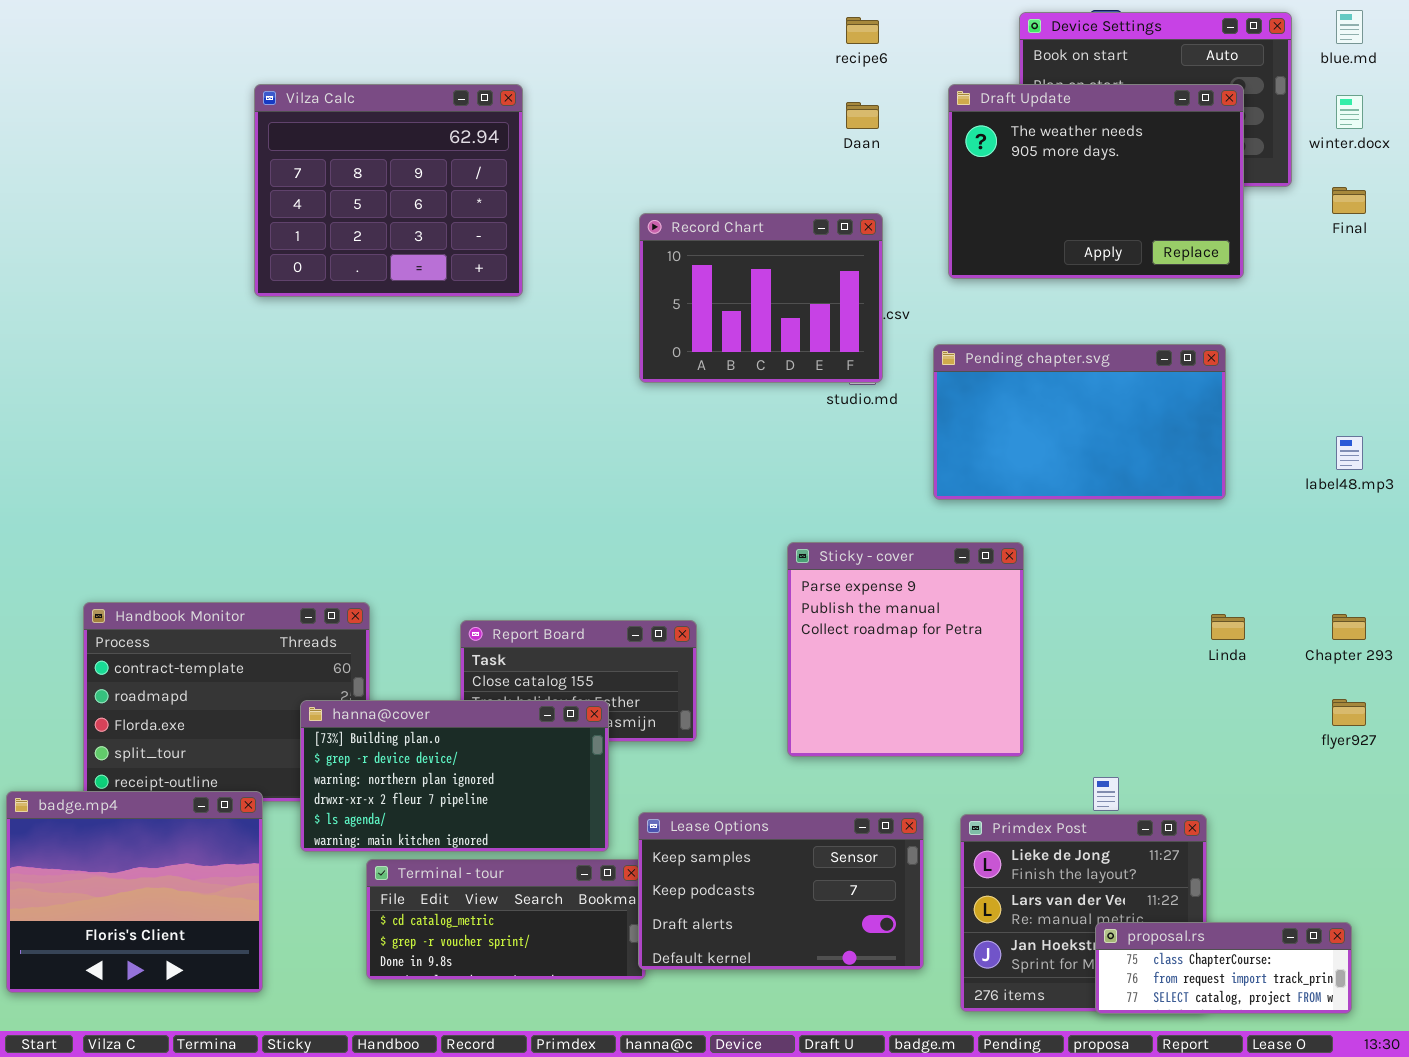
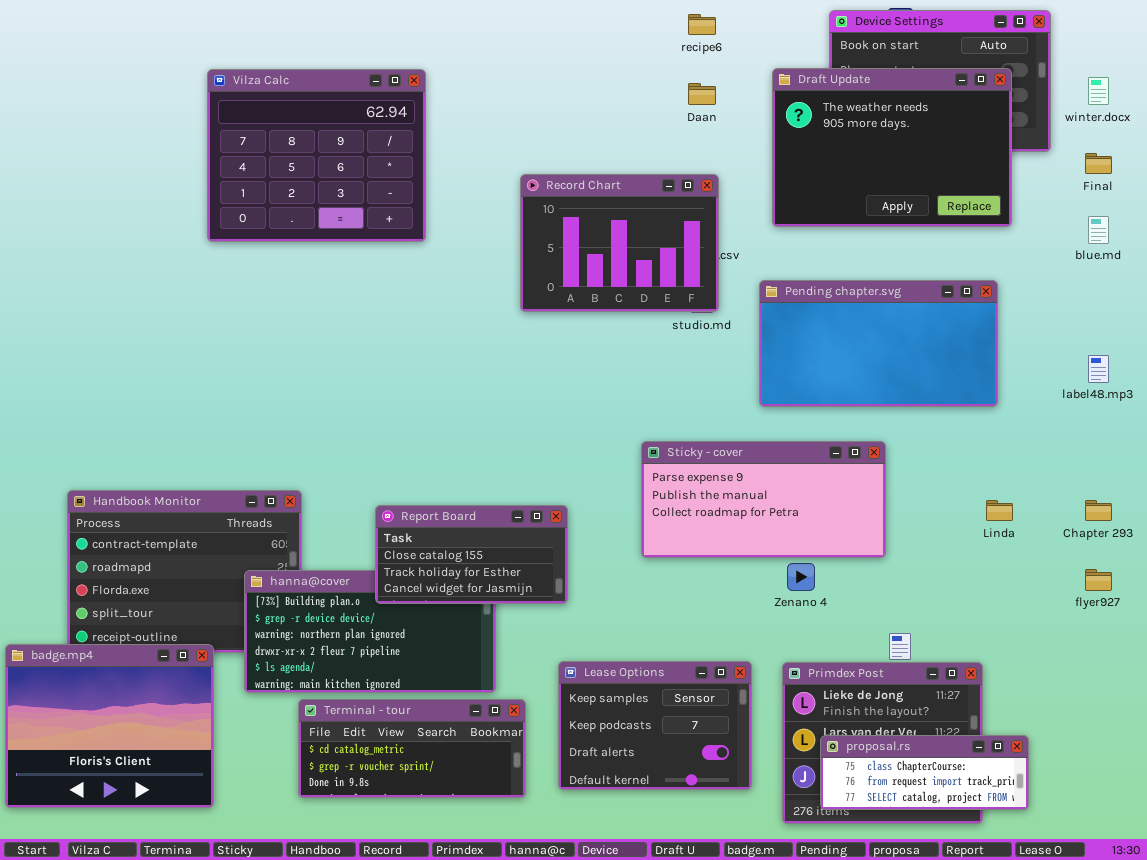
blue.md: [1336,10,1363,44] -> [1088,216,1109,244], moved
Sticky - cover: [787,542,1024,757] -> [641,441,886,558], resized
Report Board: [460,620,697,742] -> [375,505,568,604], raised
Lease Options: [638,812,924,970] -> [558,661,752,790], resized
proposal.rs: [1095,922,1352,1014] -> [820,735,1029,810], moved

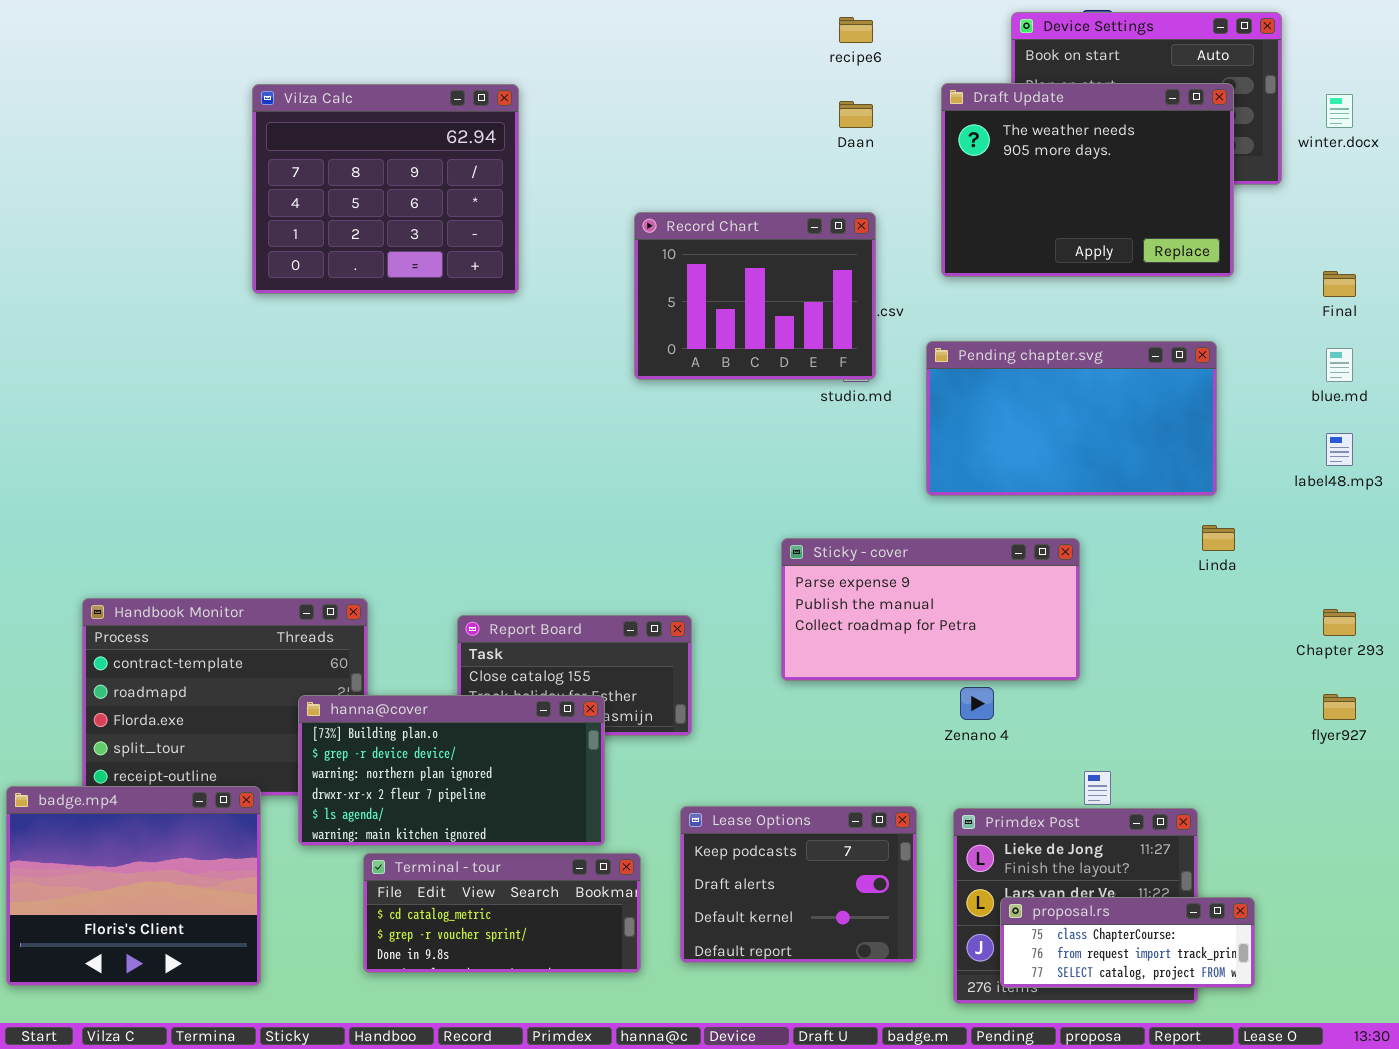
Final: [1085,153,1112,174] -> [1323,271,1356,297], moved
blue.md: [1088,216,1109,244] -> [1326,348,1353,382], moved
Linda: [986,500,1013,521] -> [1202,525,1235,551], moved
hanna@cover: [244,570,496,693] -> [298,695,605,846], raised
Lease Options: [558,661,752,790] -> [680,806,917,963], scrolled down 1 row

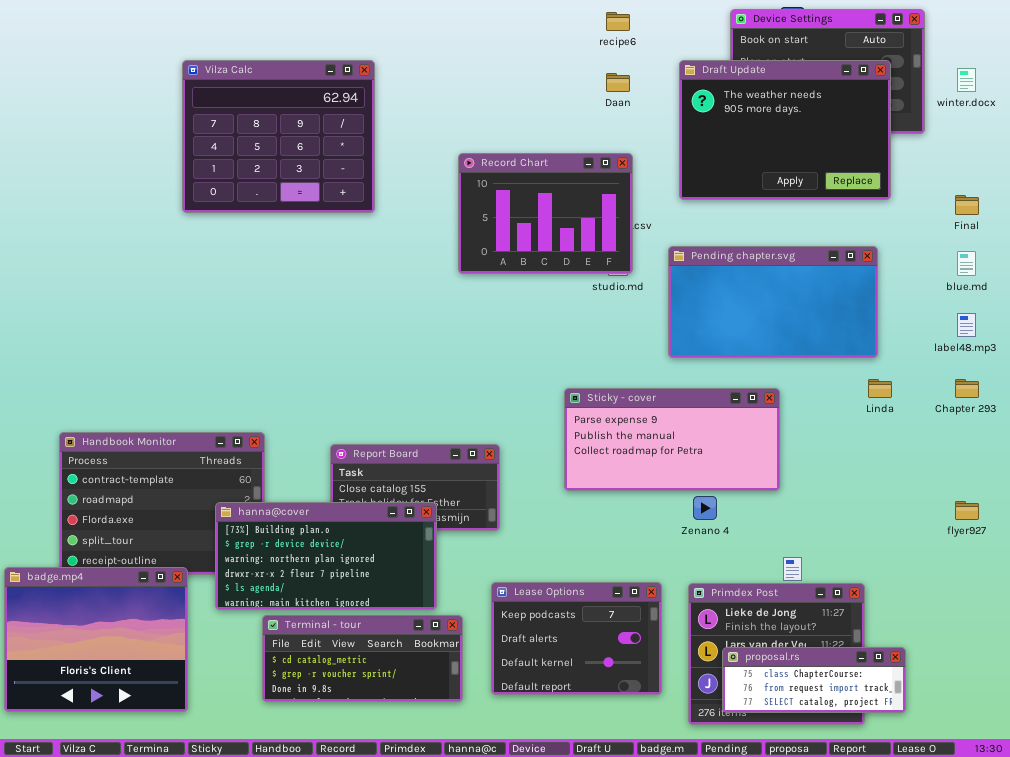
Chapter 293: [1323,609,1356,636] -> [955,379,979,398], moved

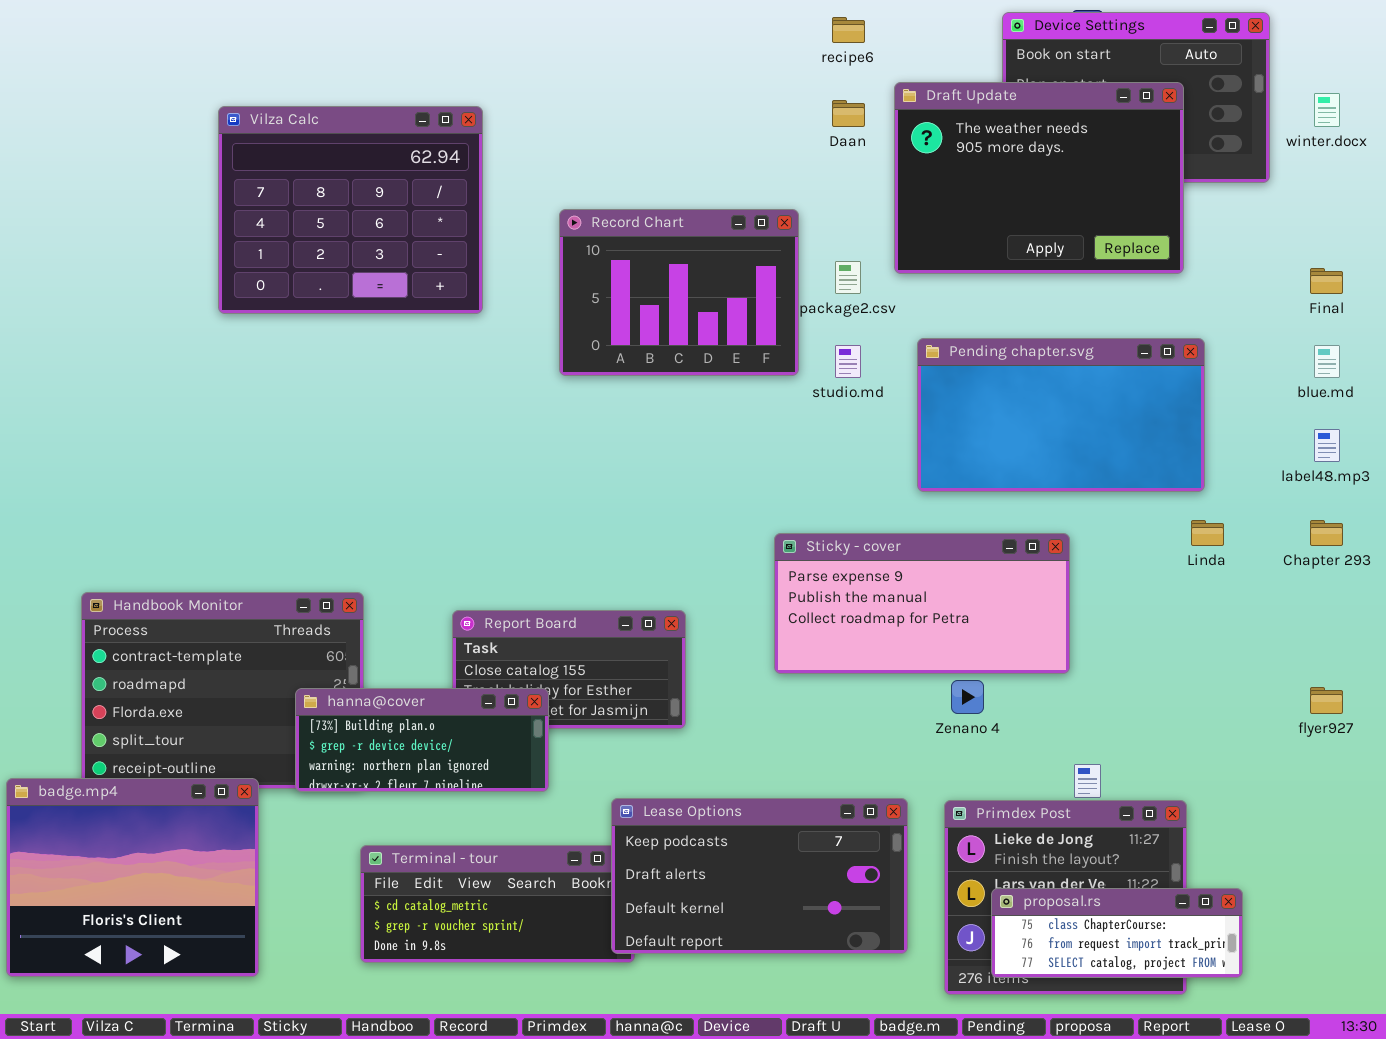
Draft Update: [679,60,891,200] -> [894,82,1184,274], moved
Vilza Calc: [182,60,375,213] -> [218,106,483,314], moved
Record Chart: [458,153,633,274] -> [559,209,799,376], moved
hanna@cover: [215,502,437,610] -> [295,688,549,792], resized
Lease Options: [491,582,662,695] -> [611,798,908,954], resized

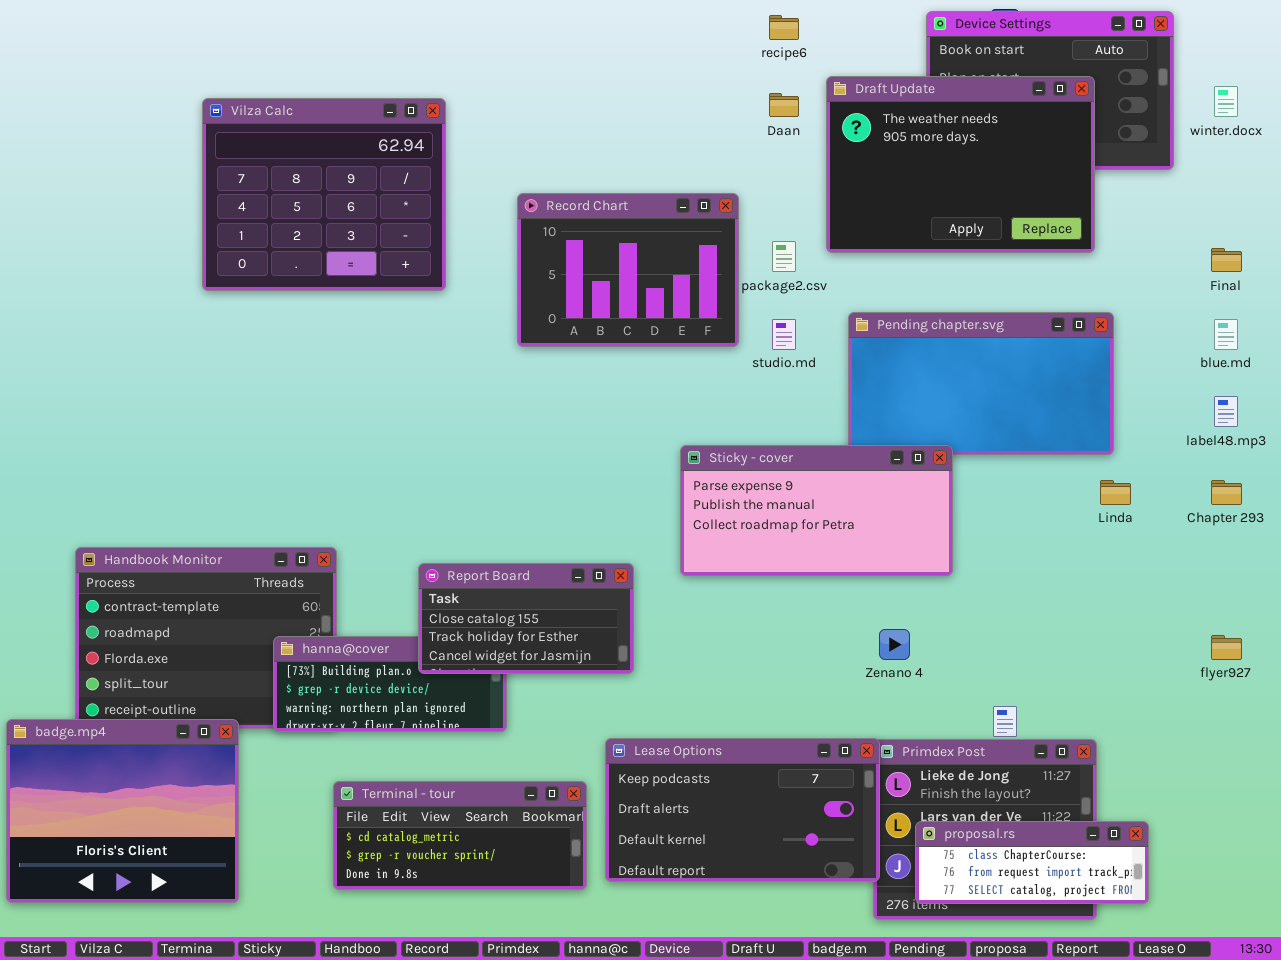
Sticky - cover: [774,533,1070,674] -> [680,445,953,576], moved
Report Board: [452,610,686,729] -> [418,563,634,674], raised
Lease Options: [611,798,908,954] -> [605,738,880,882], moved

